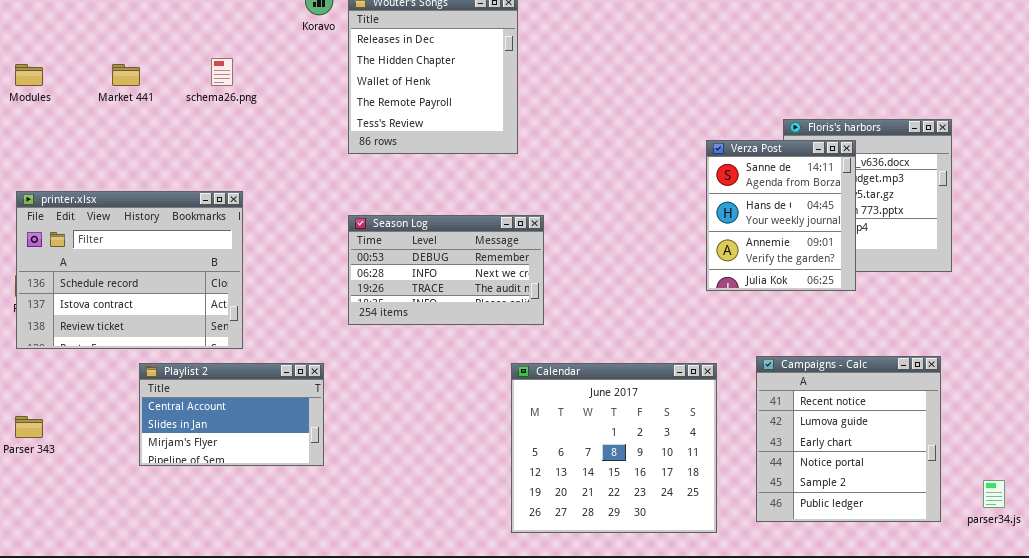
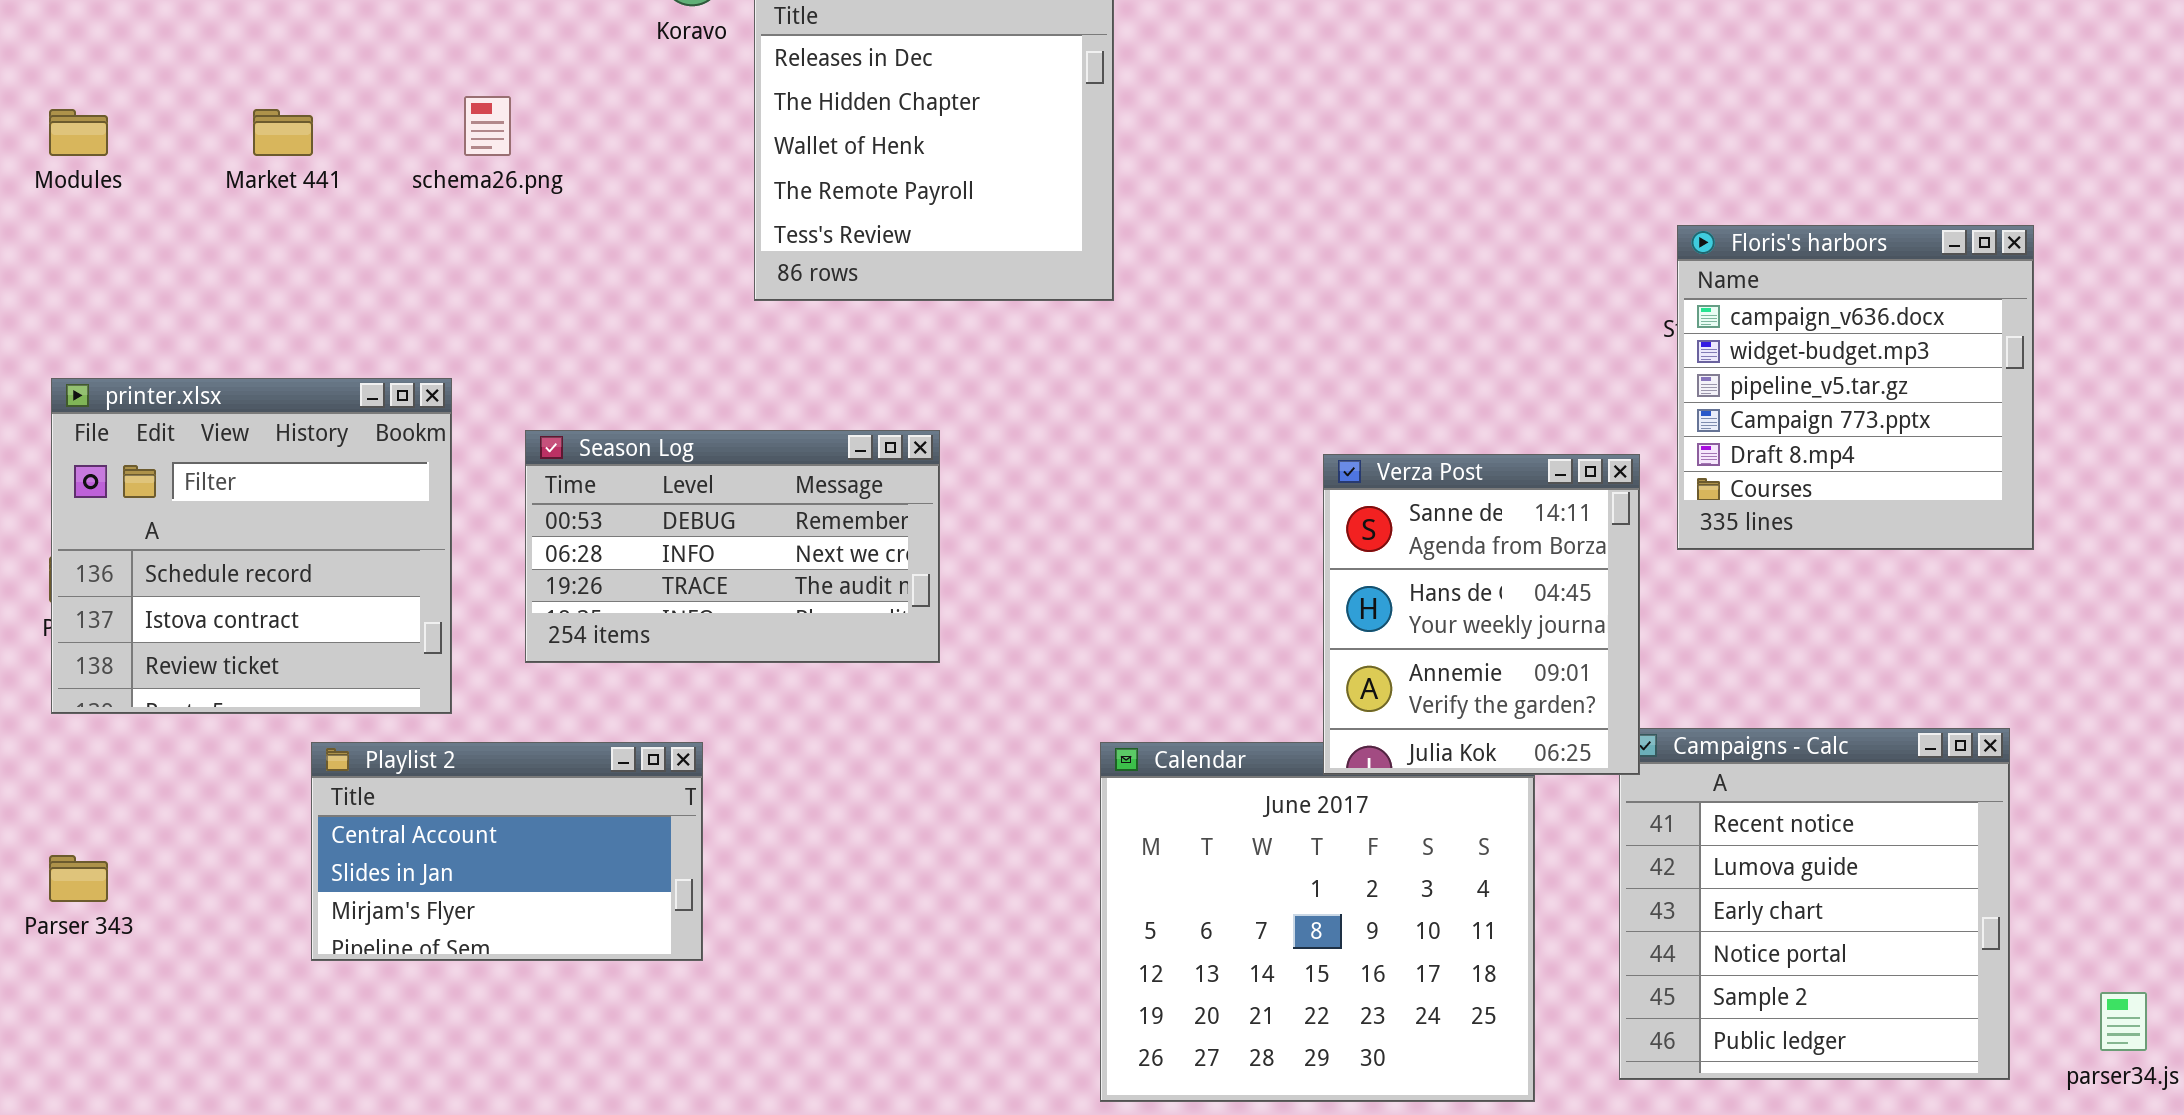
Verza Post: [706,140,856,291] -> [1323,454,1640,775], moved
printer.xlsx: [16,191,243,349] -> [51,378,452,714], resized
Season Log: [348,215,544,325] -> [525,430,940,663], moved

